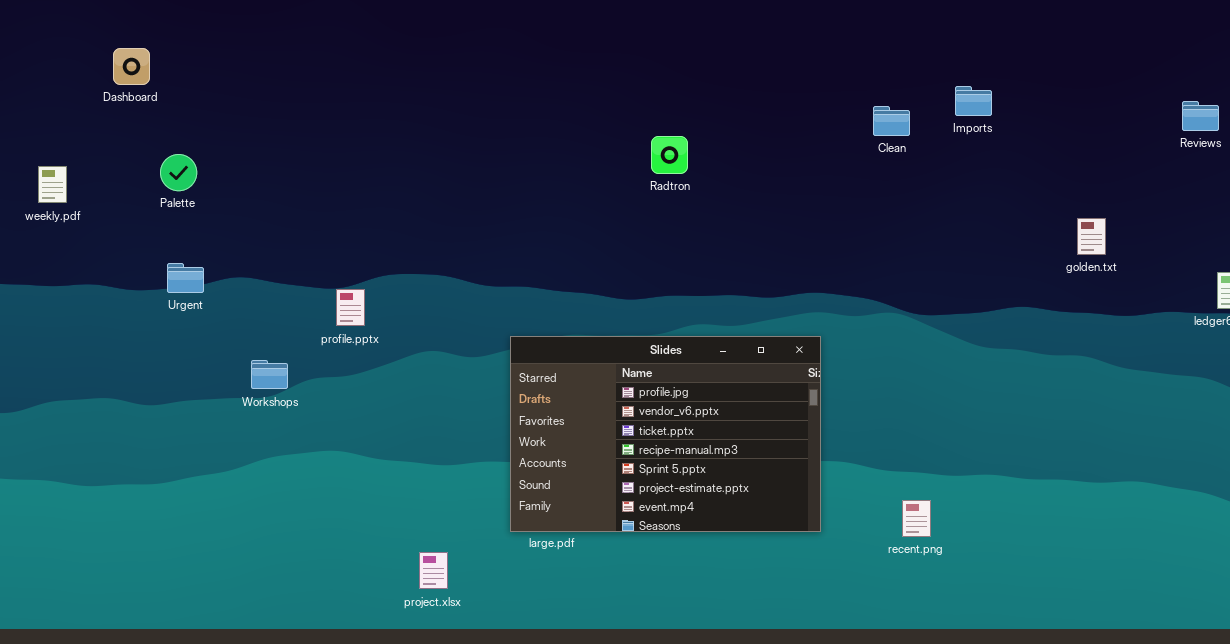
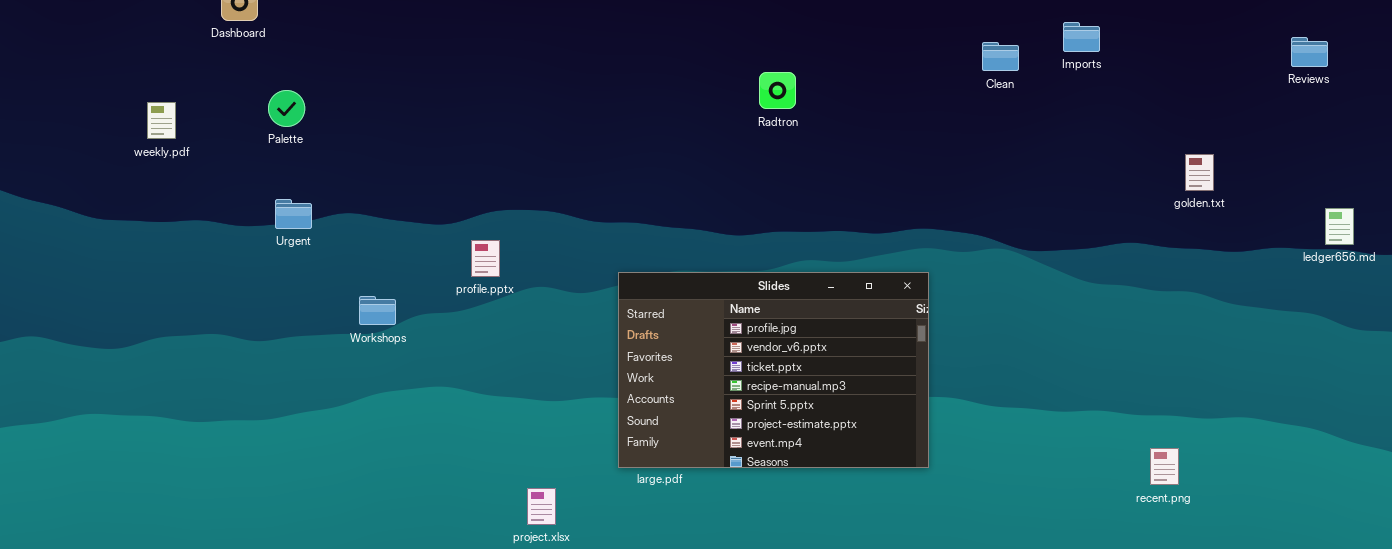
profile.pptx: [336,289,365,326] -> [471,240,500,277], moved
recent.png: [902,500,931,537] -> [1150,448,1179,485], moved

